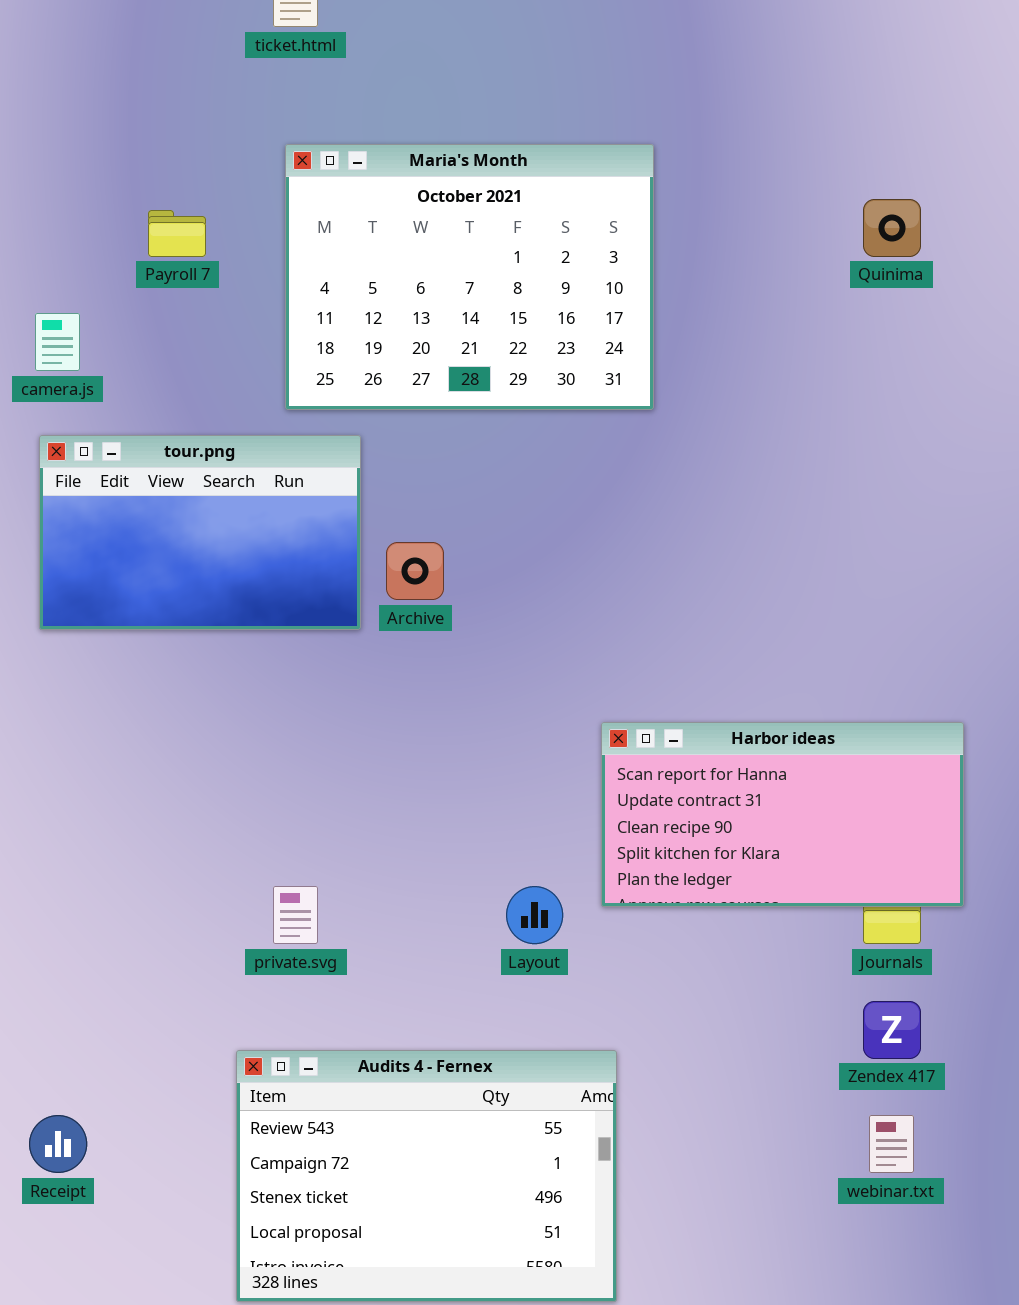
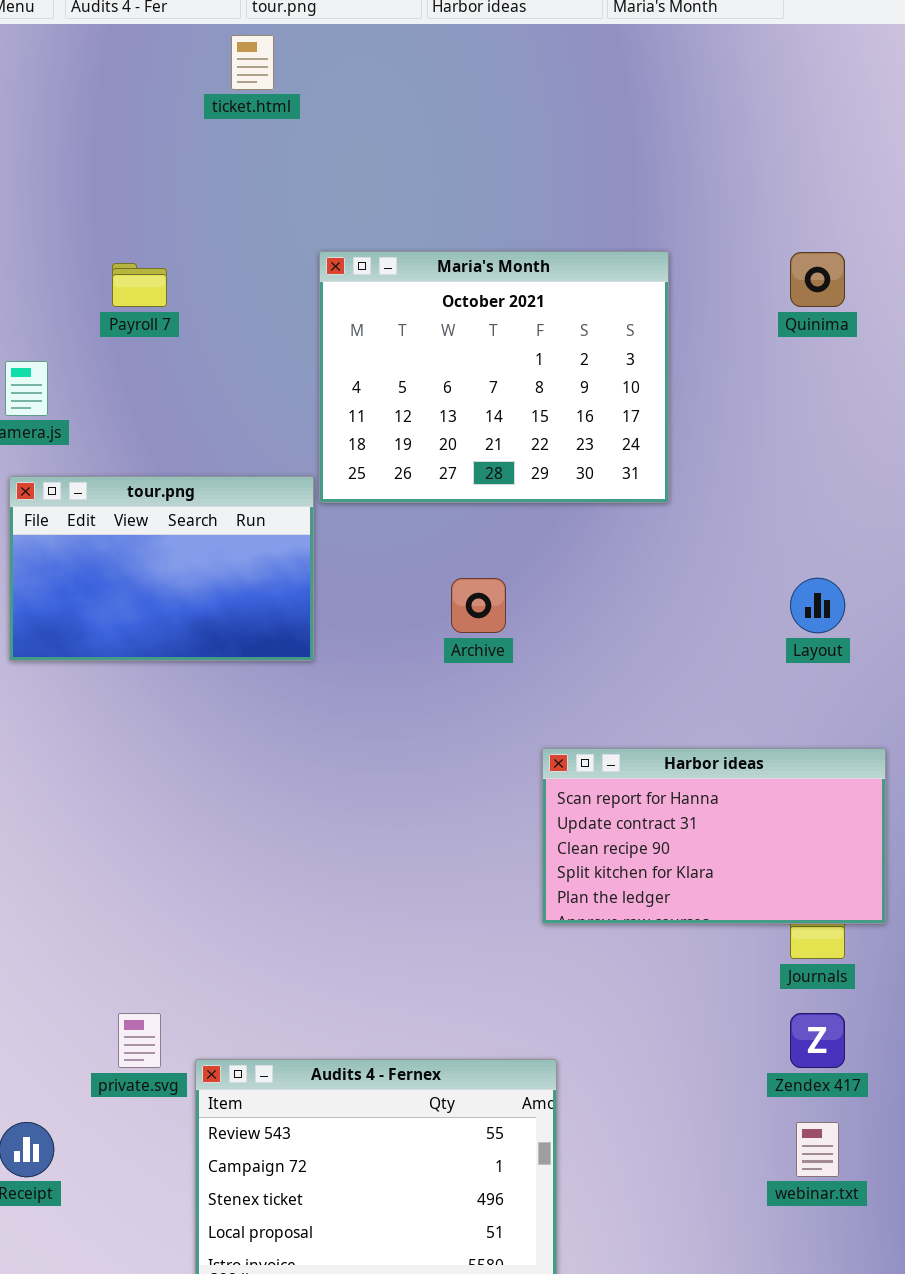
Maria's Month: [285,144,654,410] -> [319,251,669,503], moved
Archive: [386,542,444,600] -> [451,578,506,633], moved
private.svg: [273,886,318,944] -> [118,1013,161,1068], moved
Layout: [506,886,563,944] -> [790,578,845,633], moved

